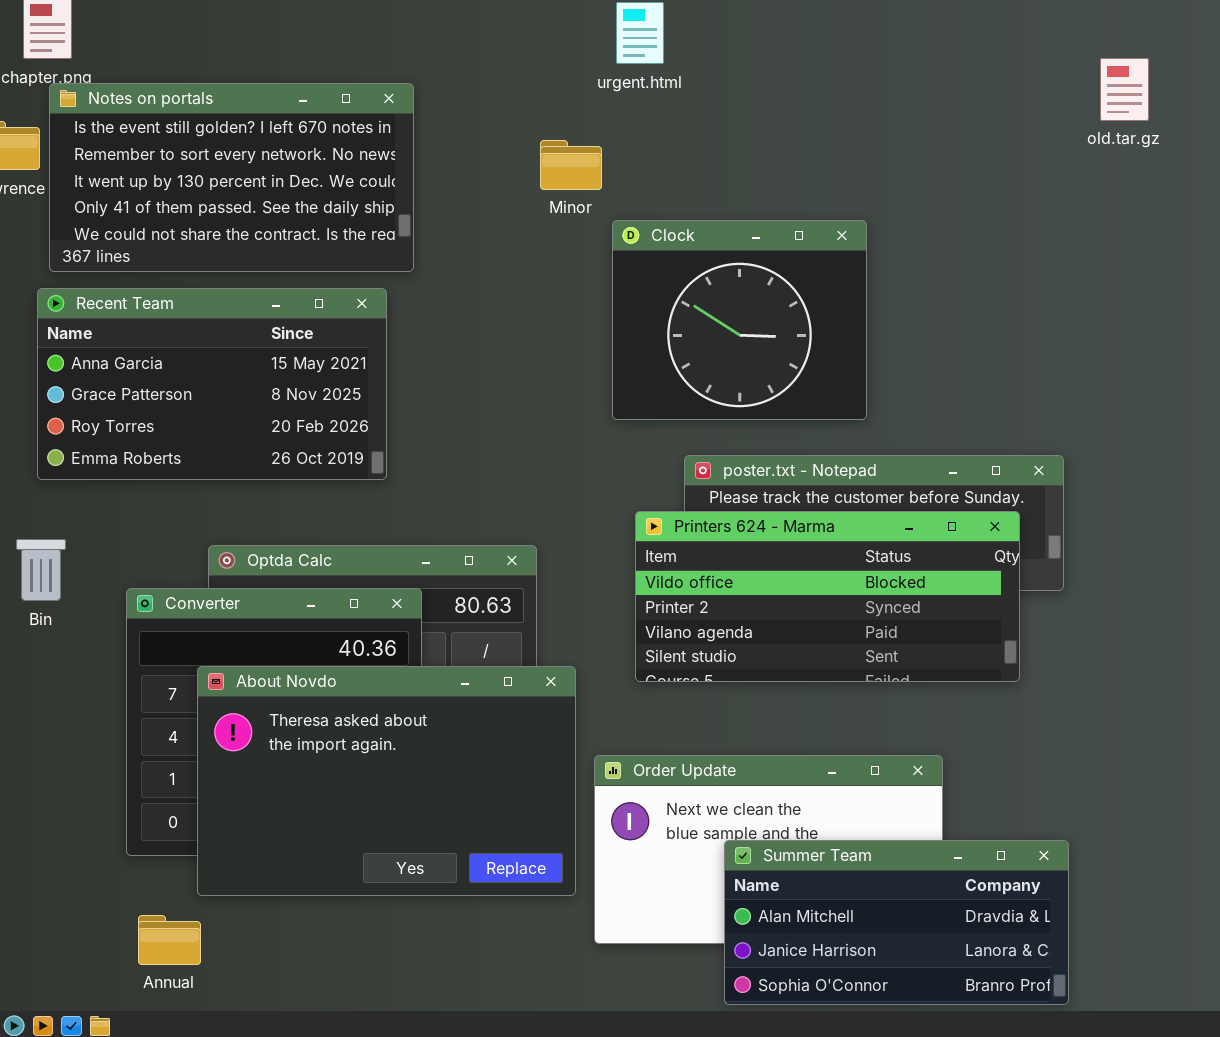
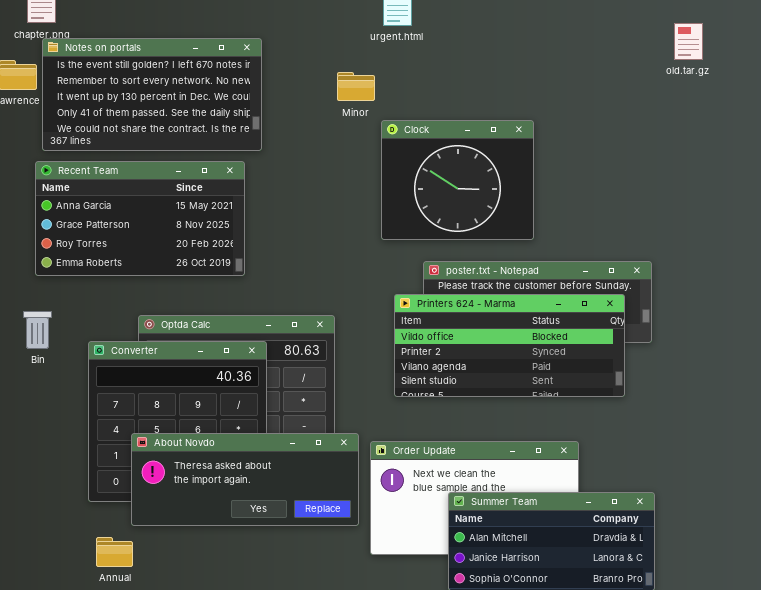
About Novdo: [197,666,576,896] -> [131,433,359,526], resized

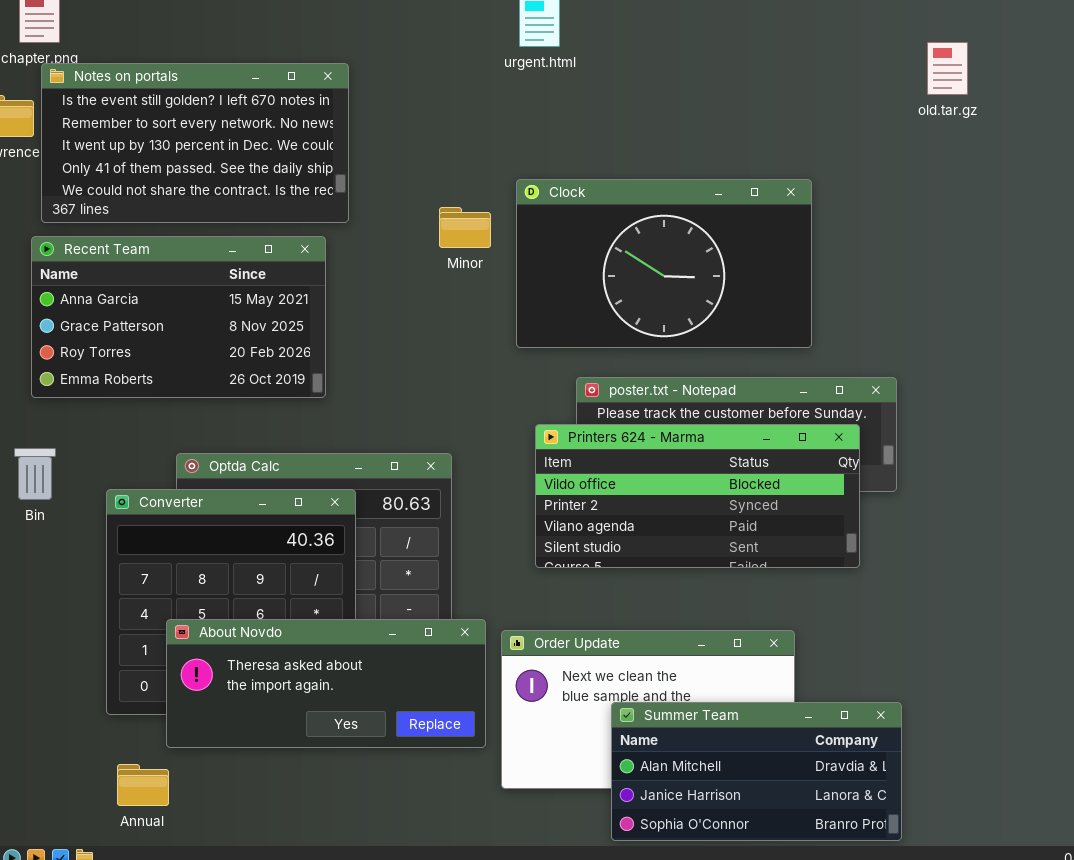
Minor: [337,72,375,101] -> [439,207,491,248], moved
Clock: [381,120,534,240] -> [516,179,812,348], resized

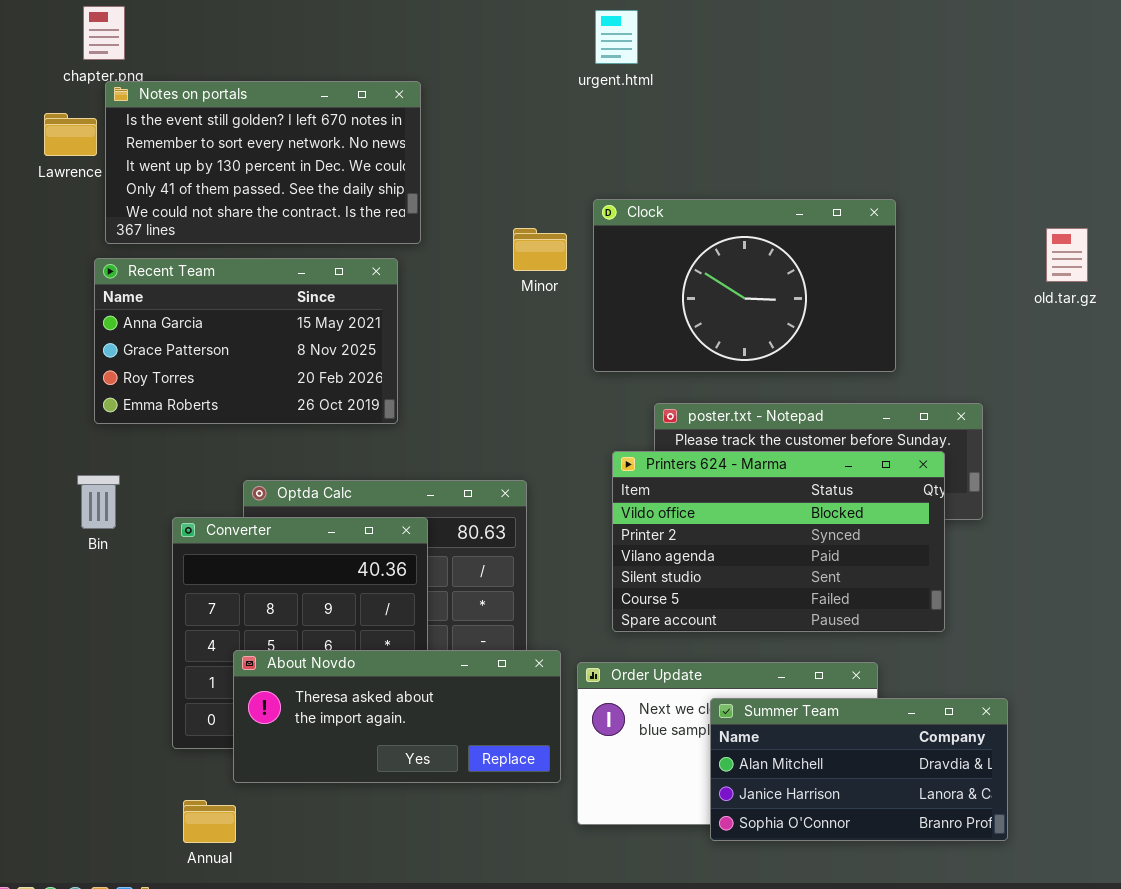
old.tar.gz: [927,42,968,95] -> [1046,228,1088,282], moved
Printers 624 - Marma: [535,424,860,568] -> [612,451,945,632], resized
Summer Team: [611,702,902,841] -> [710,698,1008,841], moved

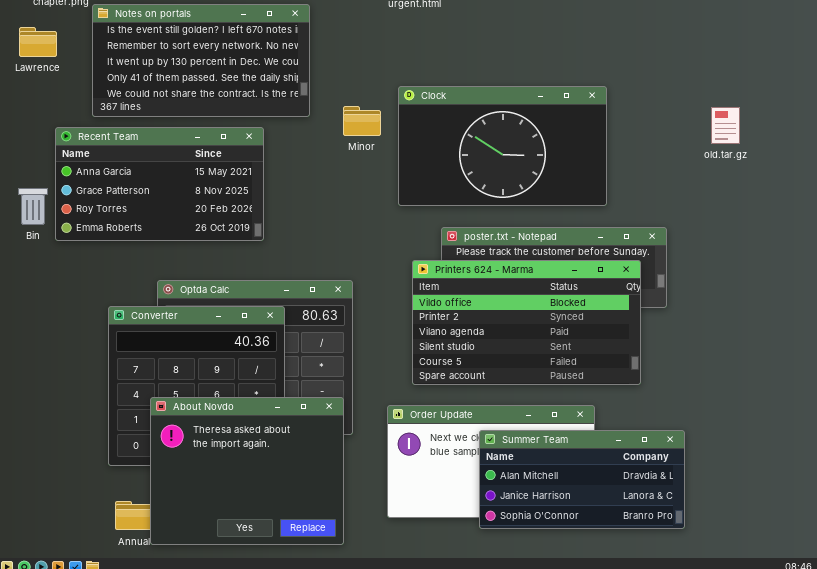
Notes on portals: [105,81,421,244] -> [92,4,310,117], moved
Bin: [77,475,120,529] -> [18,188,48,225], moved
About Novdo: [233,650,561,783] -> [150,397,344,545], resized

